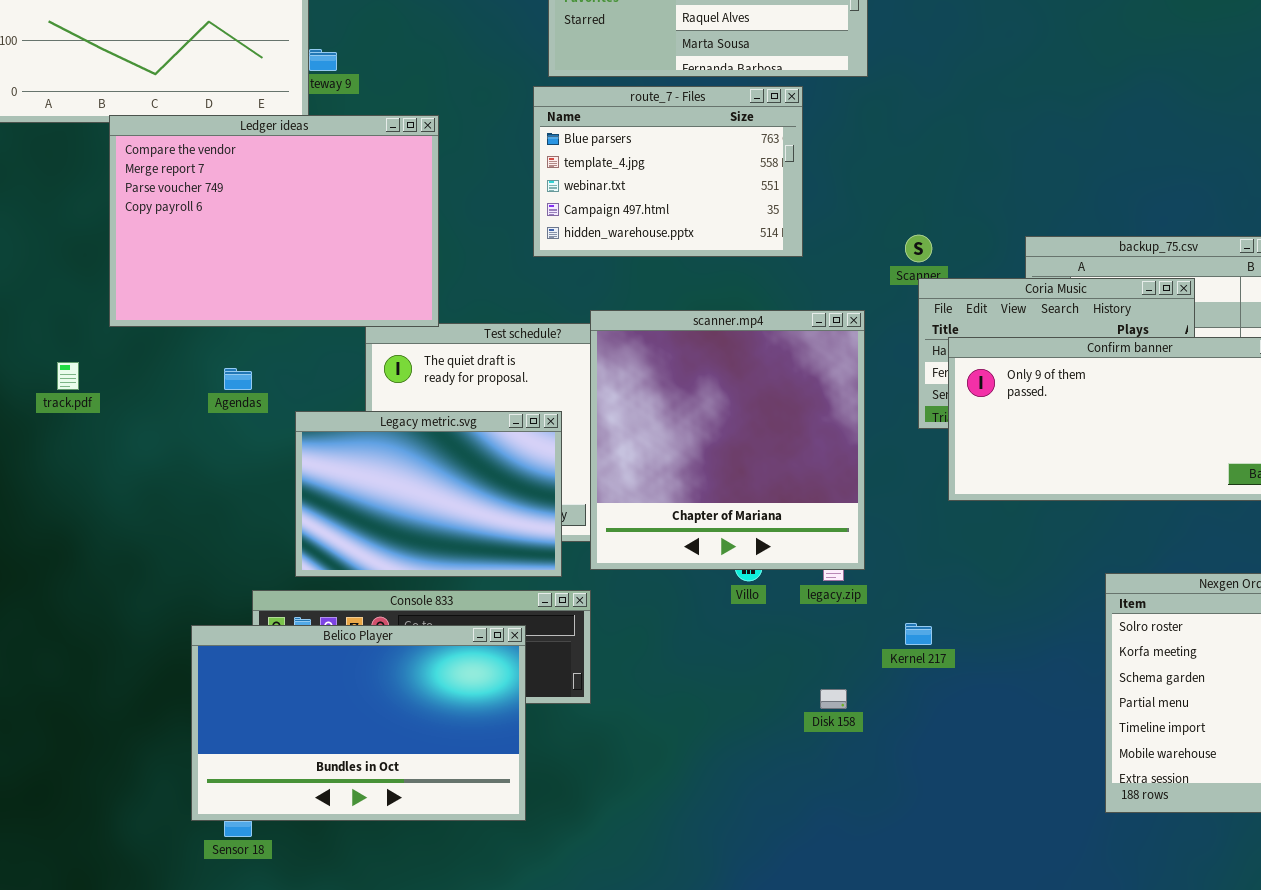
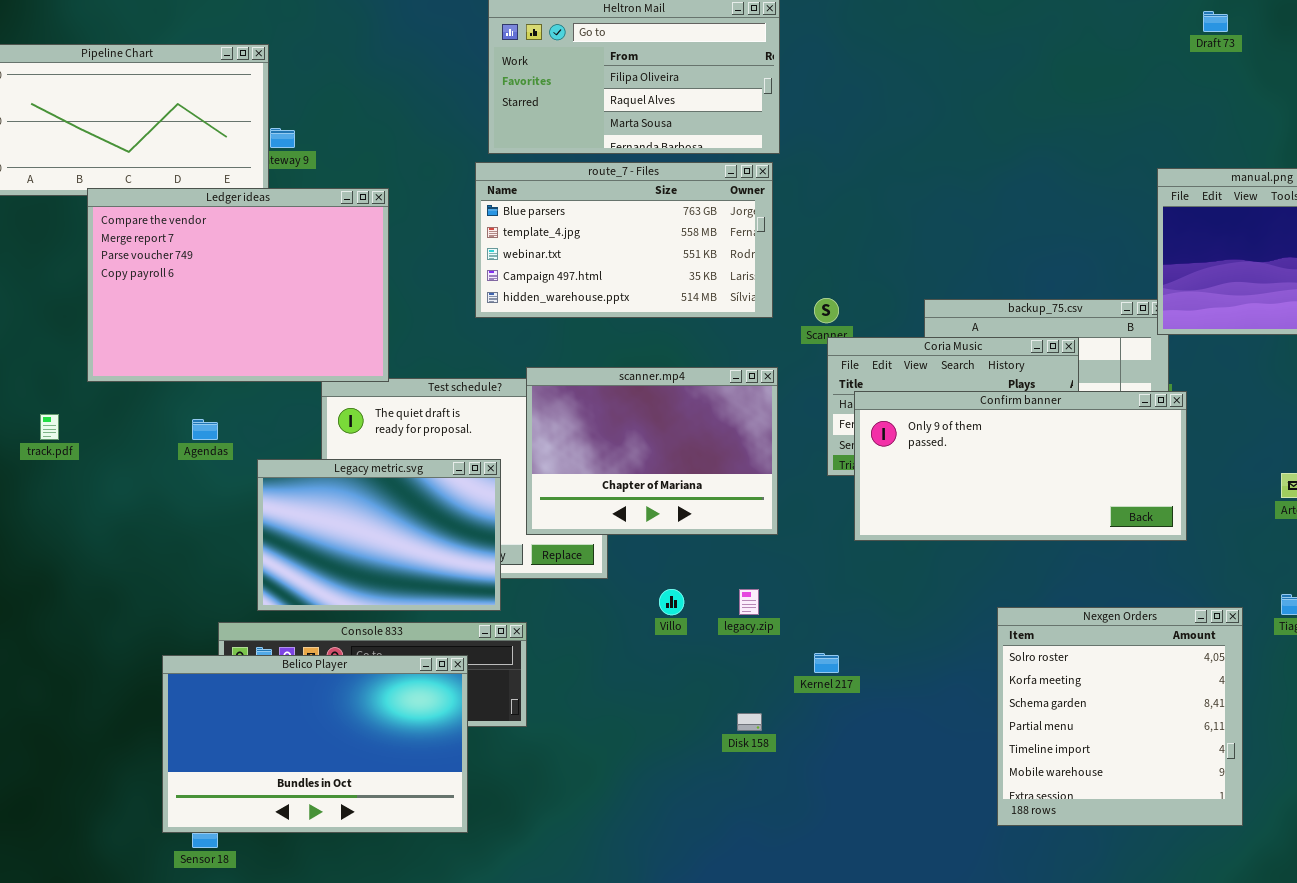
route_7 - Files: [533,86,803,257] -> [475,162,773,318], resized
scanner.mp4: [590,310,865,570] -> [526,367,778,535], resized

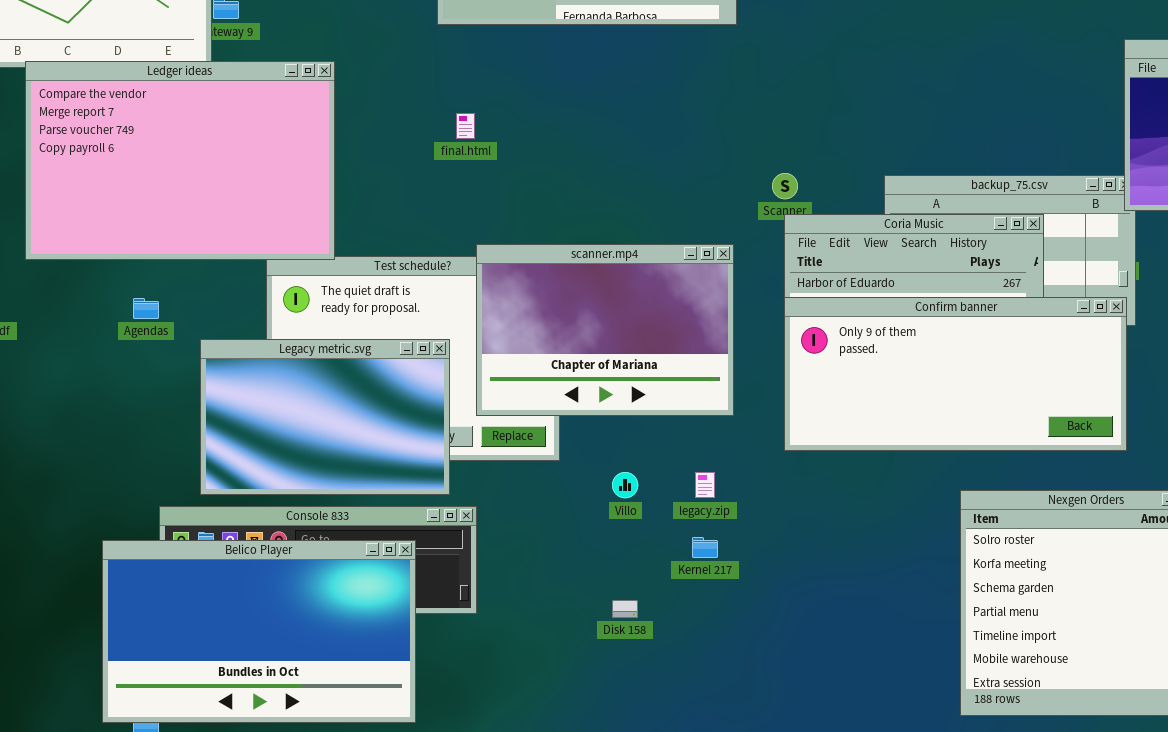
route_7 - Files: [475,162,773,318] -> none, closed
Confirm banner: [854,391,1187,541] -> [784,297,1127,451], moved
Kernel 217: [814,653,839,673] -> [692,537,718,558], moved
Disk 158: [737,713,762,731] -> [612,600,638,618], moved

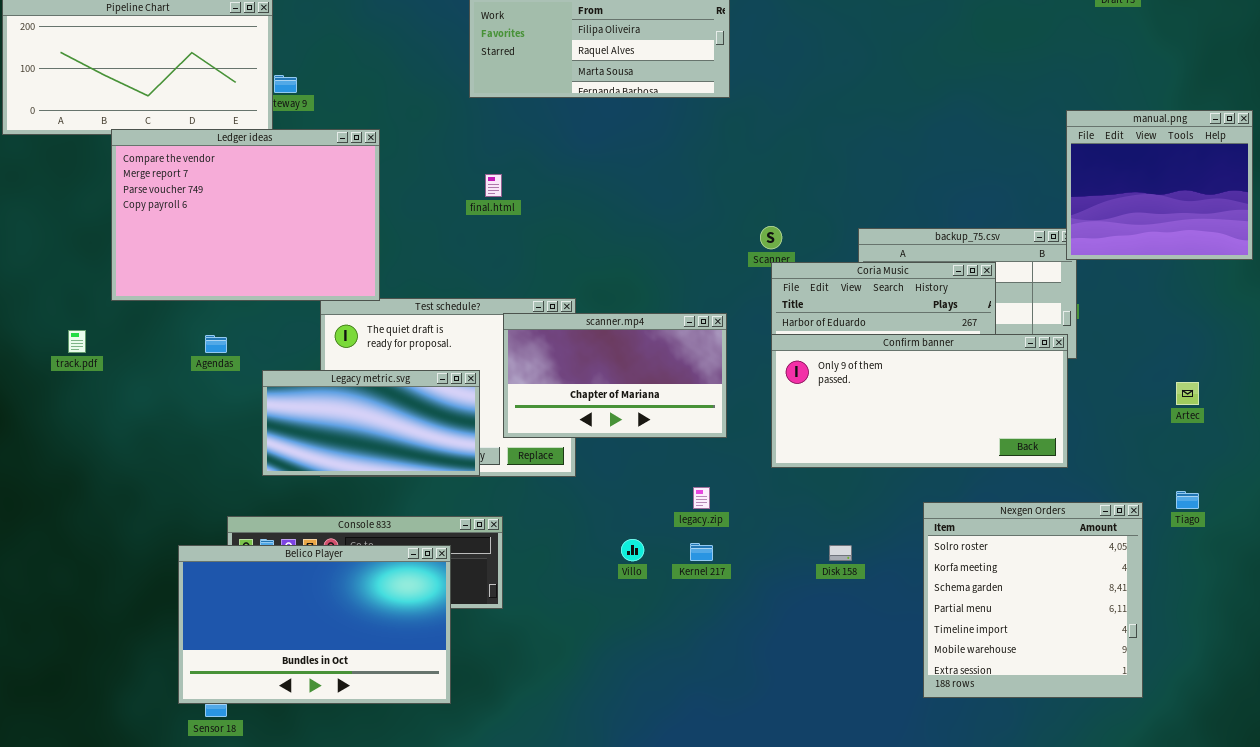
scanner.mp4: [476,244,734,416] -> [503,313,727,438], resized
Legacy metric.svg: [200,339,450,495] -> [262,370,480,476], resized
Villo: [612,472,638,498] -> [621,539,644,561], moved
Disk 158: [612,600,638,618] -> [829,545,852,561], moved

